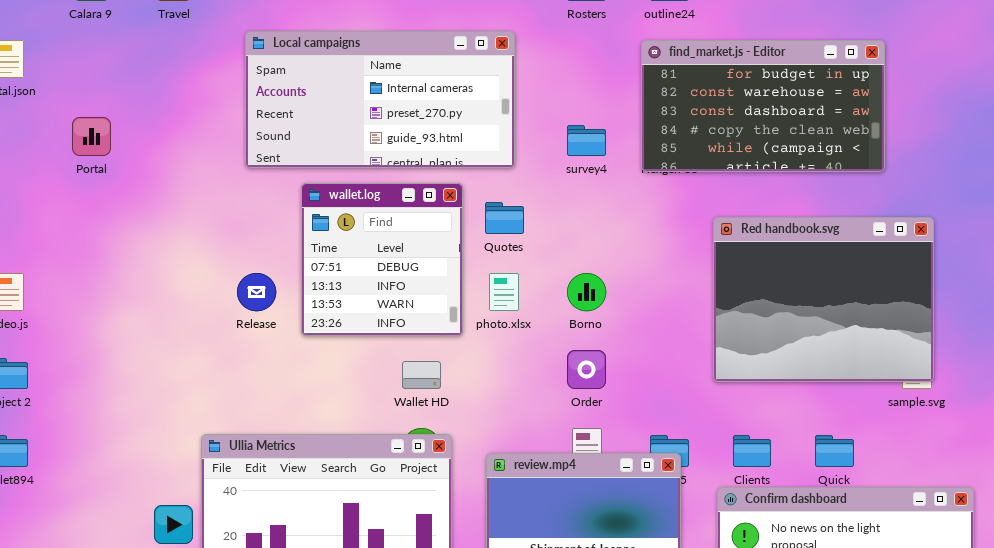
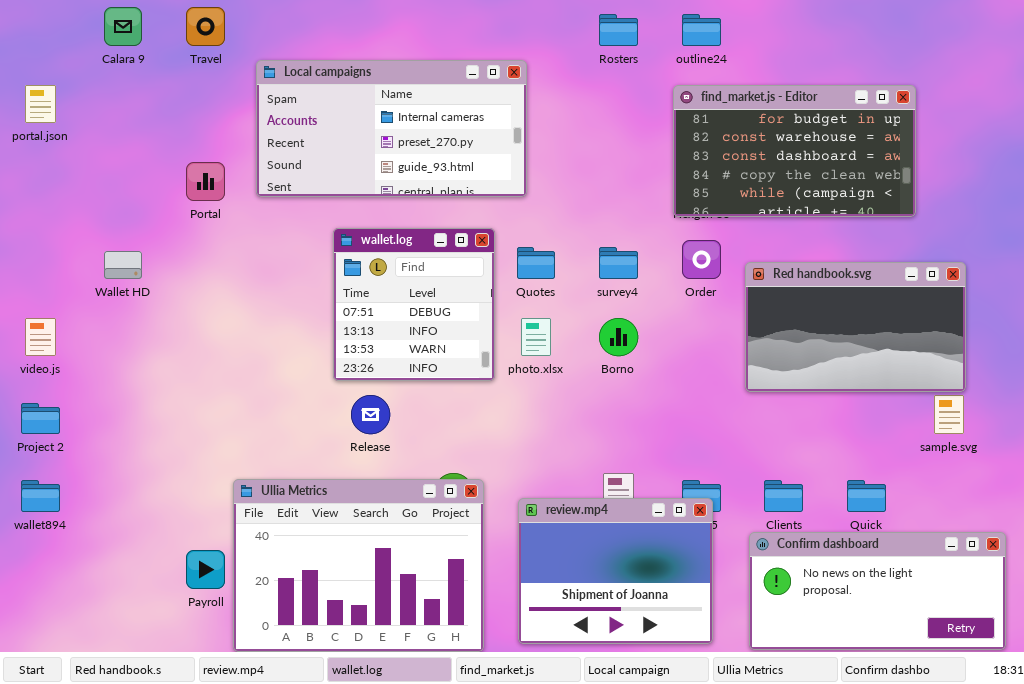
Local campaigns: [245,31,515,168] -> [256,60,527,197], moved
Portal: [72,117,111,156] -> [186,162,225,201], moved
survey4: [567,125,606,156] -> [599,247,638,279], moved
Red handbook.svg: [713,217,934,382] -> [745,262,966,392], resized
Release: [237,273,276,311] -> [351,395,390,434], moved
Order: [567,350,606,389] -> [682,240,721,279], moved
Wallet HD: [402,361,441,389] -> [104,251,142,279], moved

